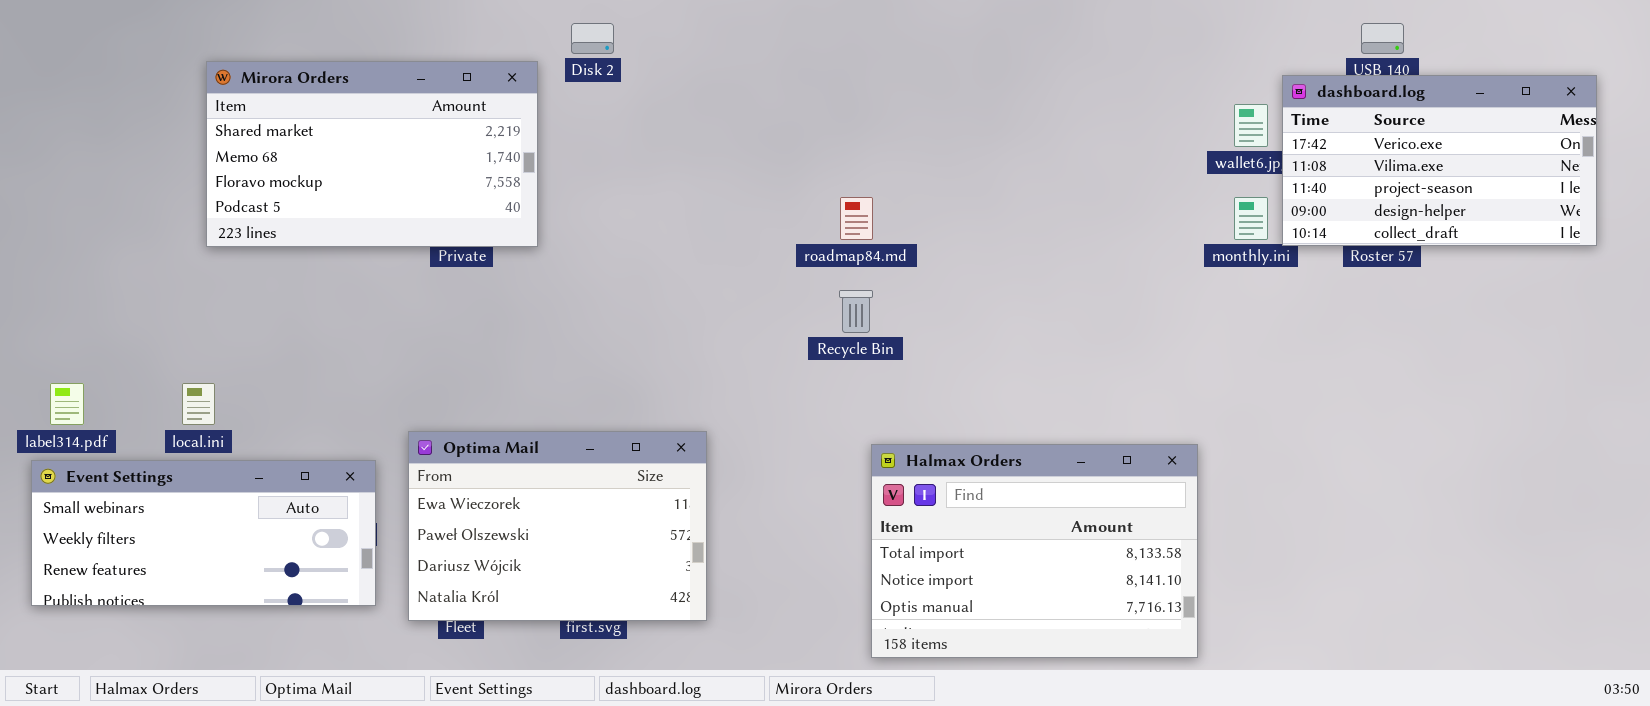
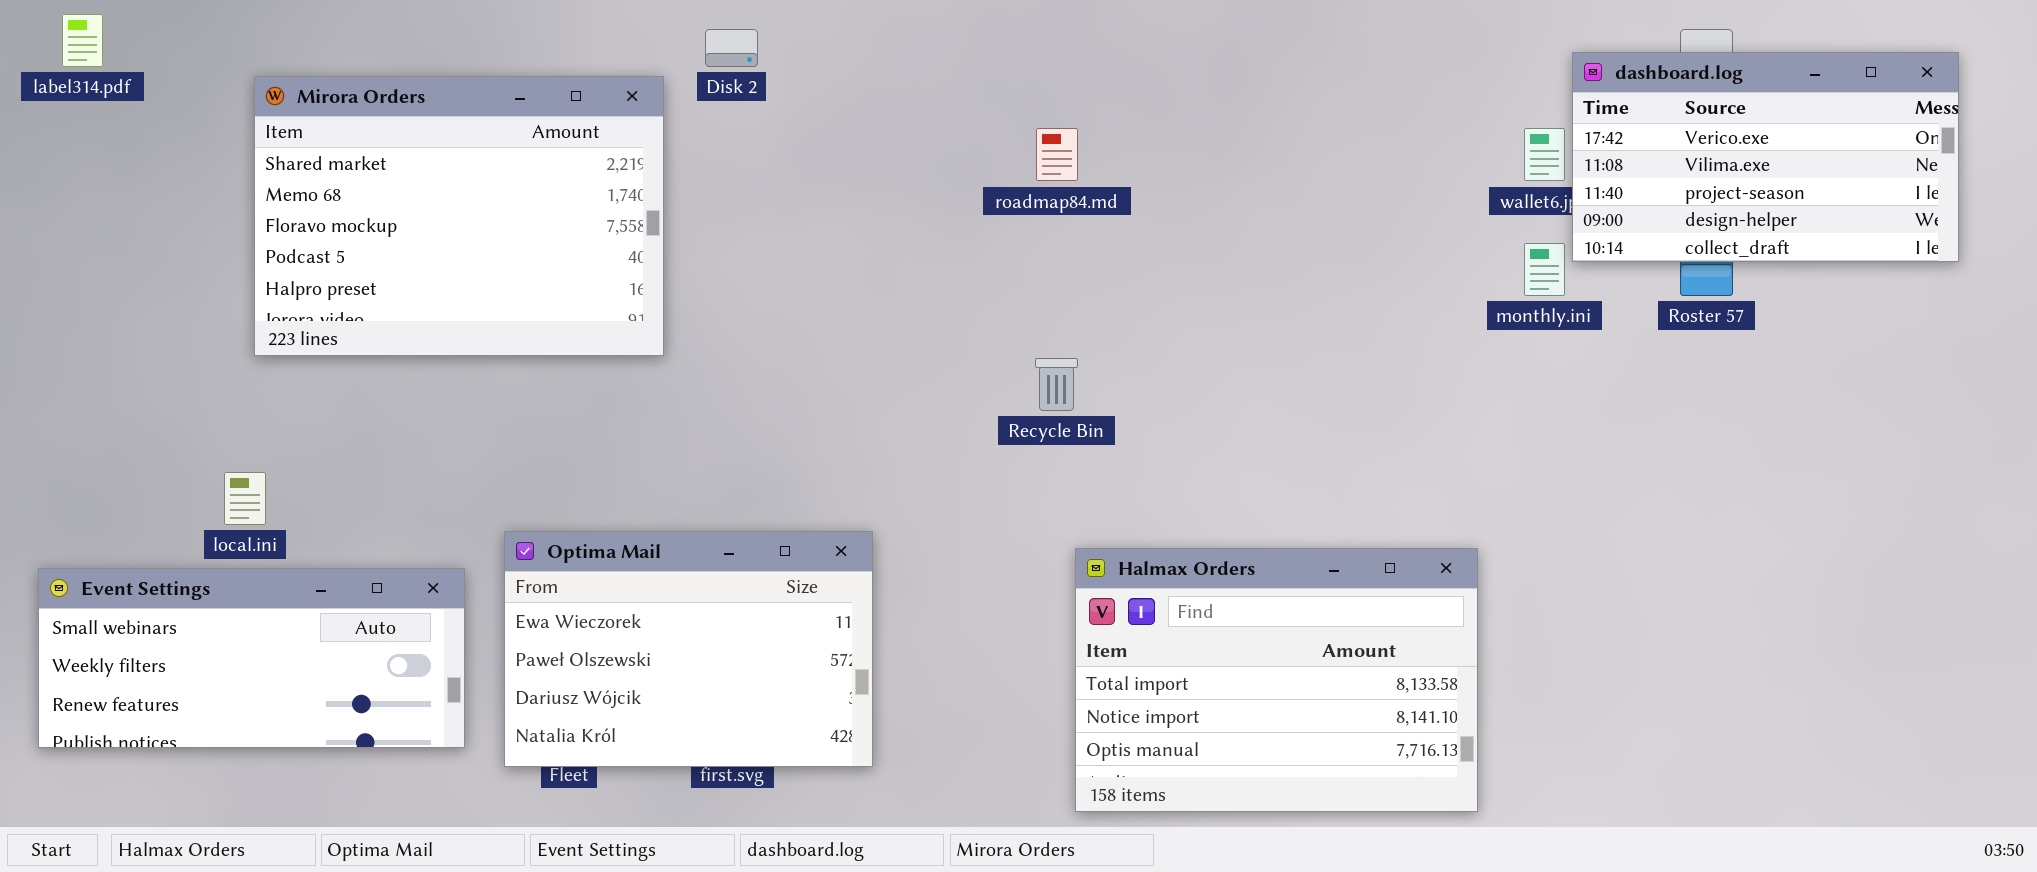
Mirora Orders: [206,61,538,247] -> [254,76,664,356], resized
dashboard.log: [1282,75,1597,246] -> [1572,52,1959,262], moved
roadmap84.md: [840,197,873,240] -> [1036,128,1078,181], moved
label314.pdf: [50,383,84,425] -> [62,14,103,67], moved

